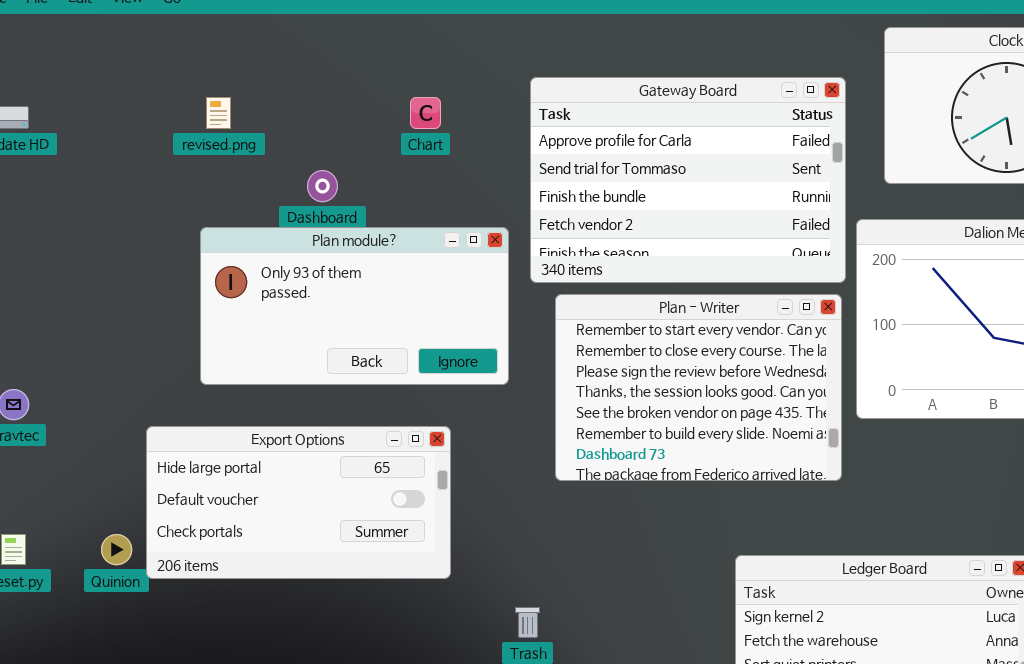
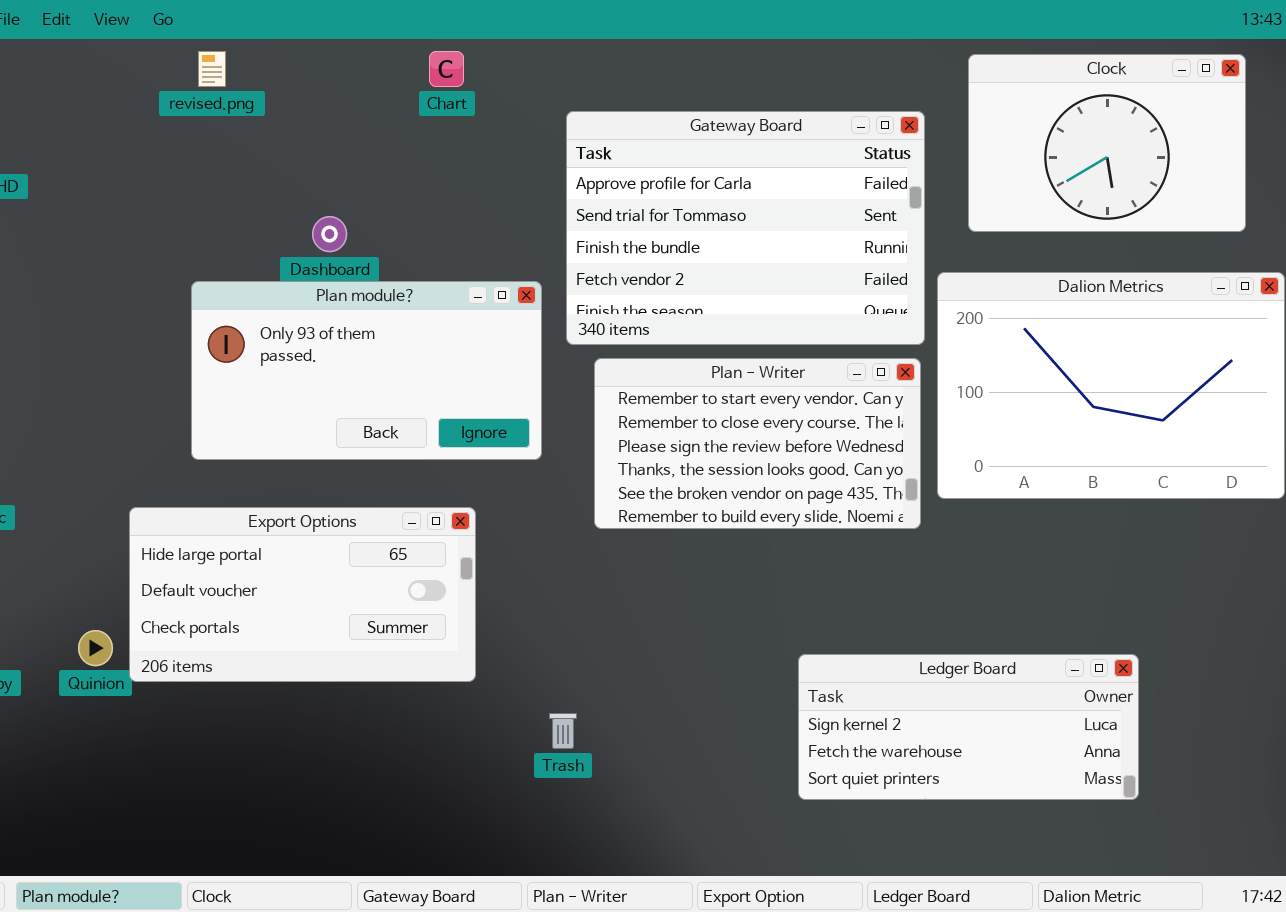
revised.png: [206,97,231,129] -> [198,51,226,87], moved
Chart: [410,97,441,129] -> [429,51,464,87], moved
Plan - Writer: [555,294,842,481] -> [594,358,921,529], resized

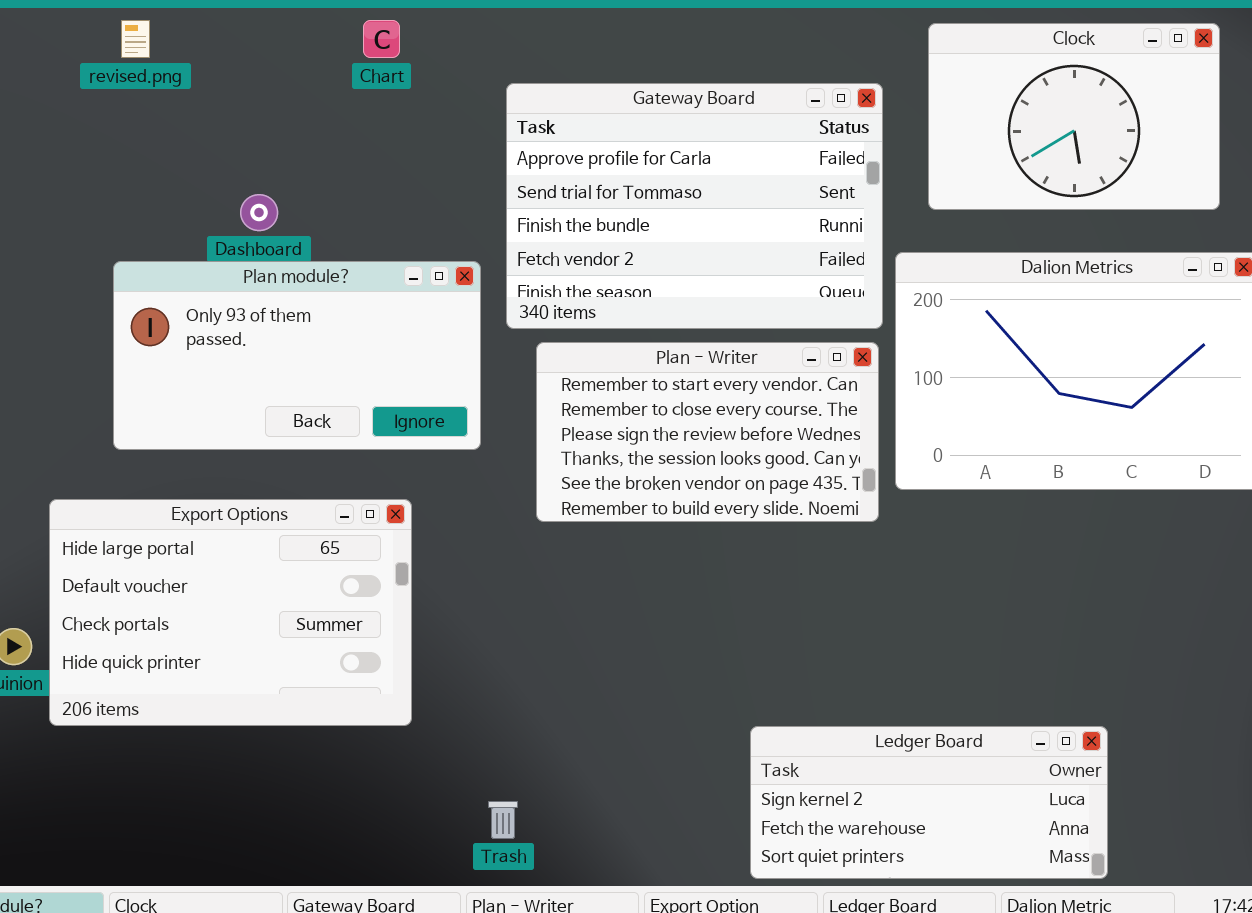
Export Options: [129,507,476,682] -> [49,499,412,726], resized
Ledger Board: [798,654,1139,800] -> [750,726,1108,879], moved
Trash: [549,713,577,749] -> [488,801,518,839], moved

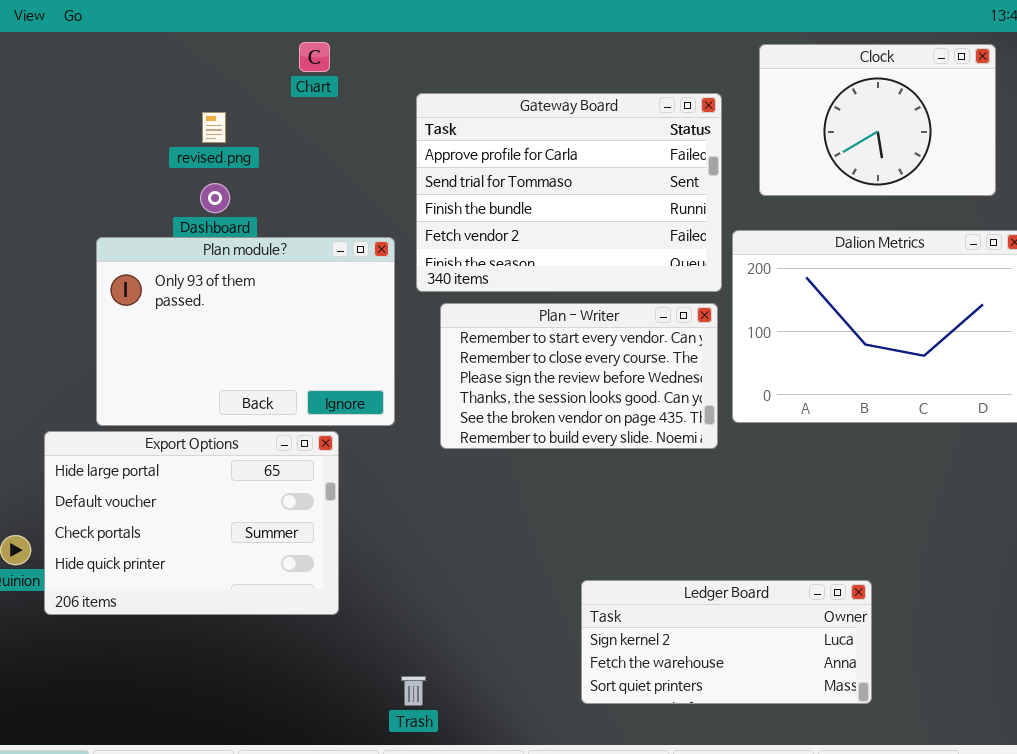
revised.png: [121,20,150,58] -> [202,112,226,143], moved
Plan module?: [113,261,481,450] -> [96,237,395,426], resized
Ledger Board: [750,726,1108,879] -> [581,580,872,704], moved

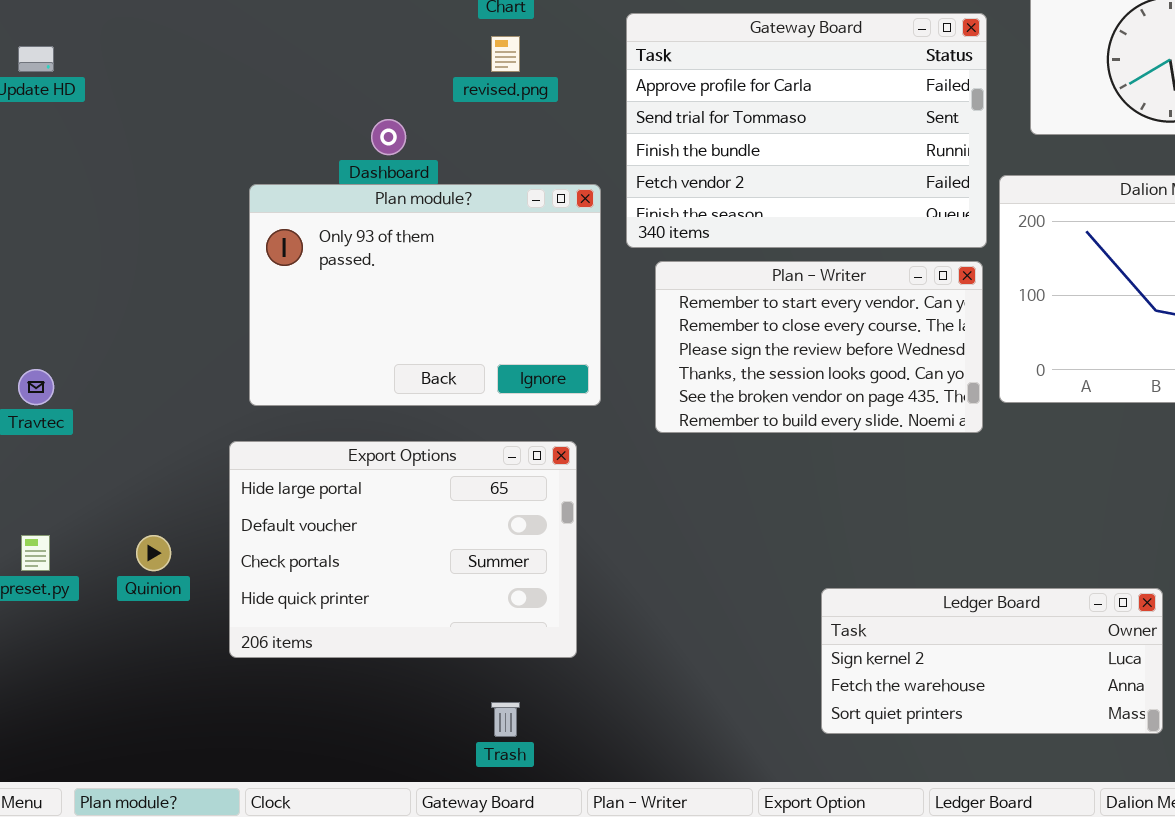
revised.png: [202,112,226,143] -> [491,36,520,72], moved
Export Options: [44,431,339,615] -> [229,441,577,658], moved
Trash: [401,676,426,706] -> [491,702,520,737], moved

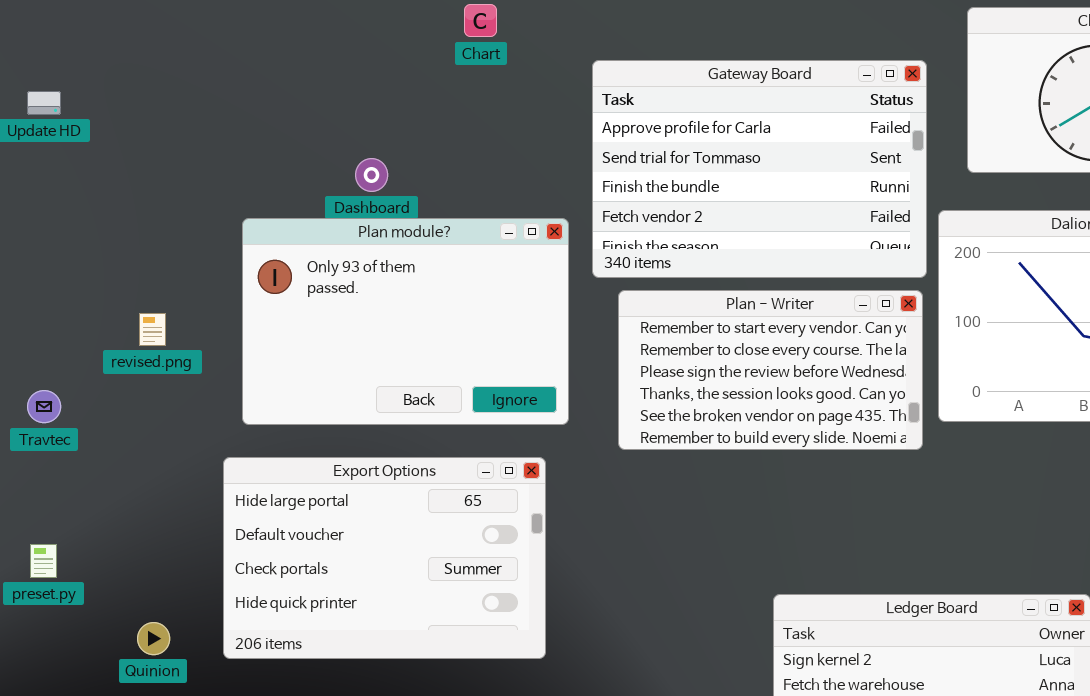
revised.png: [491,36,520,72] -> [139,313,166,346], moved
Quinion: [136,535,171,571] -> [137,622,170,655], moved

